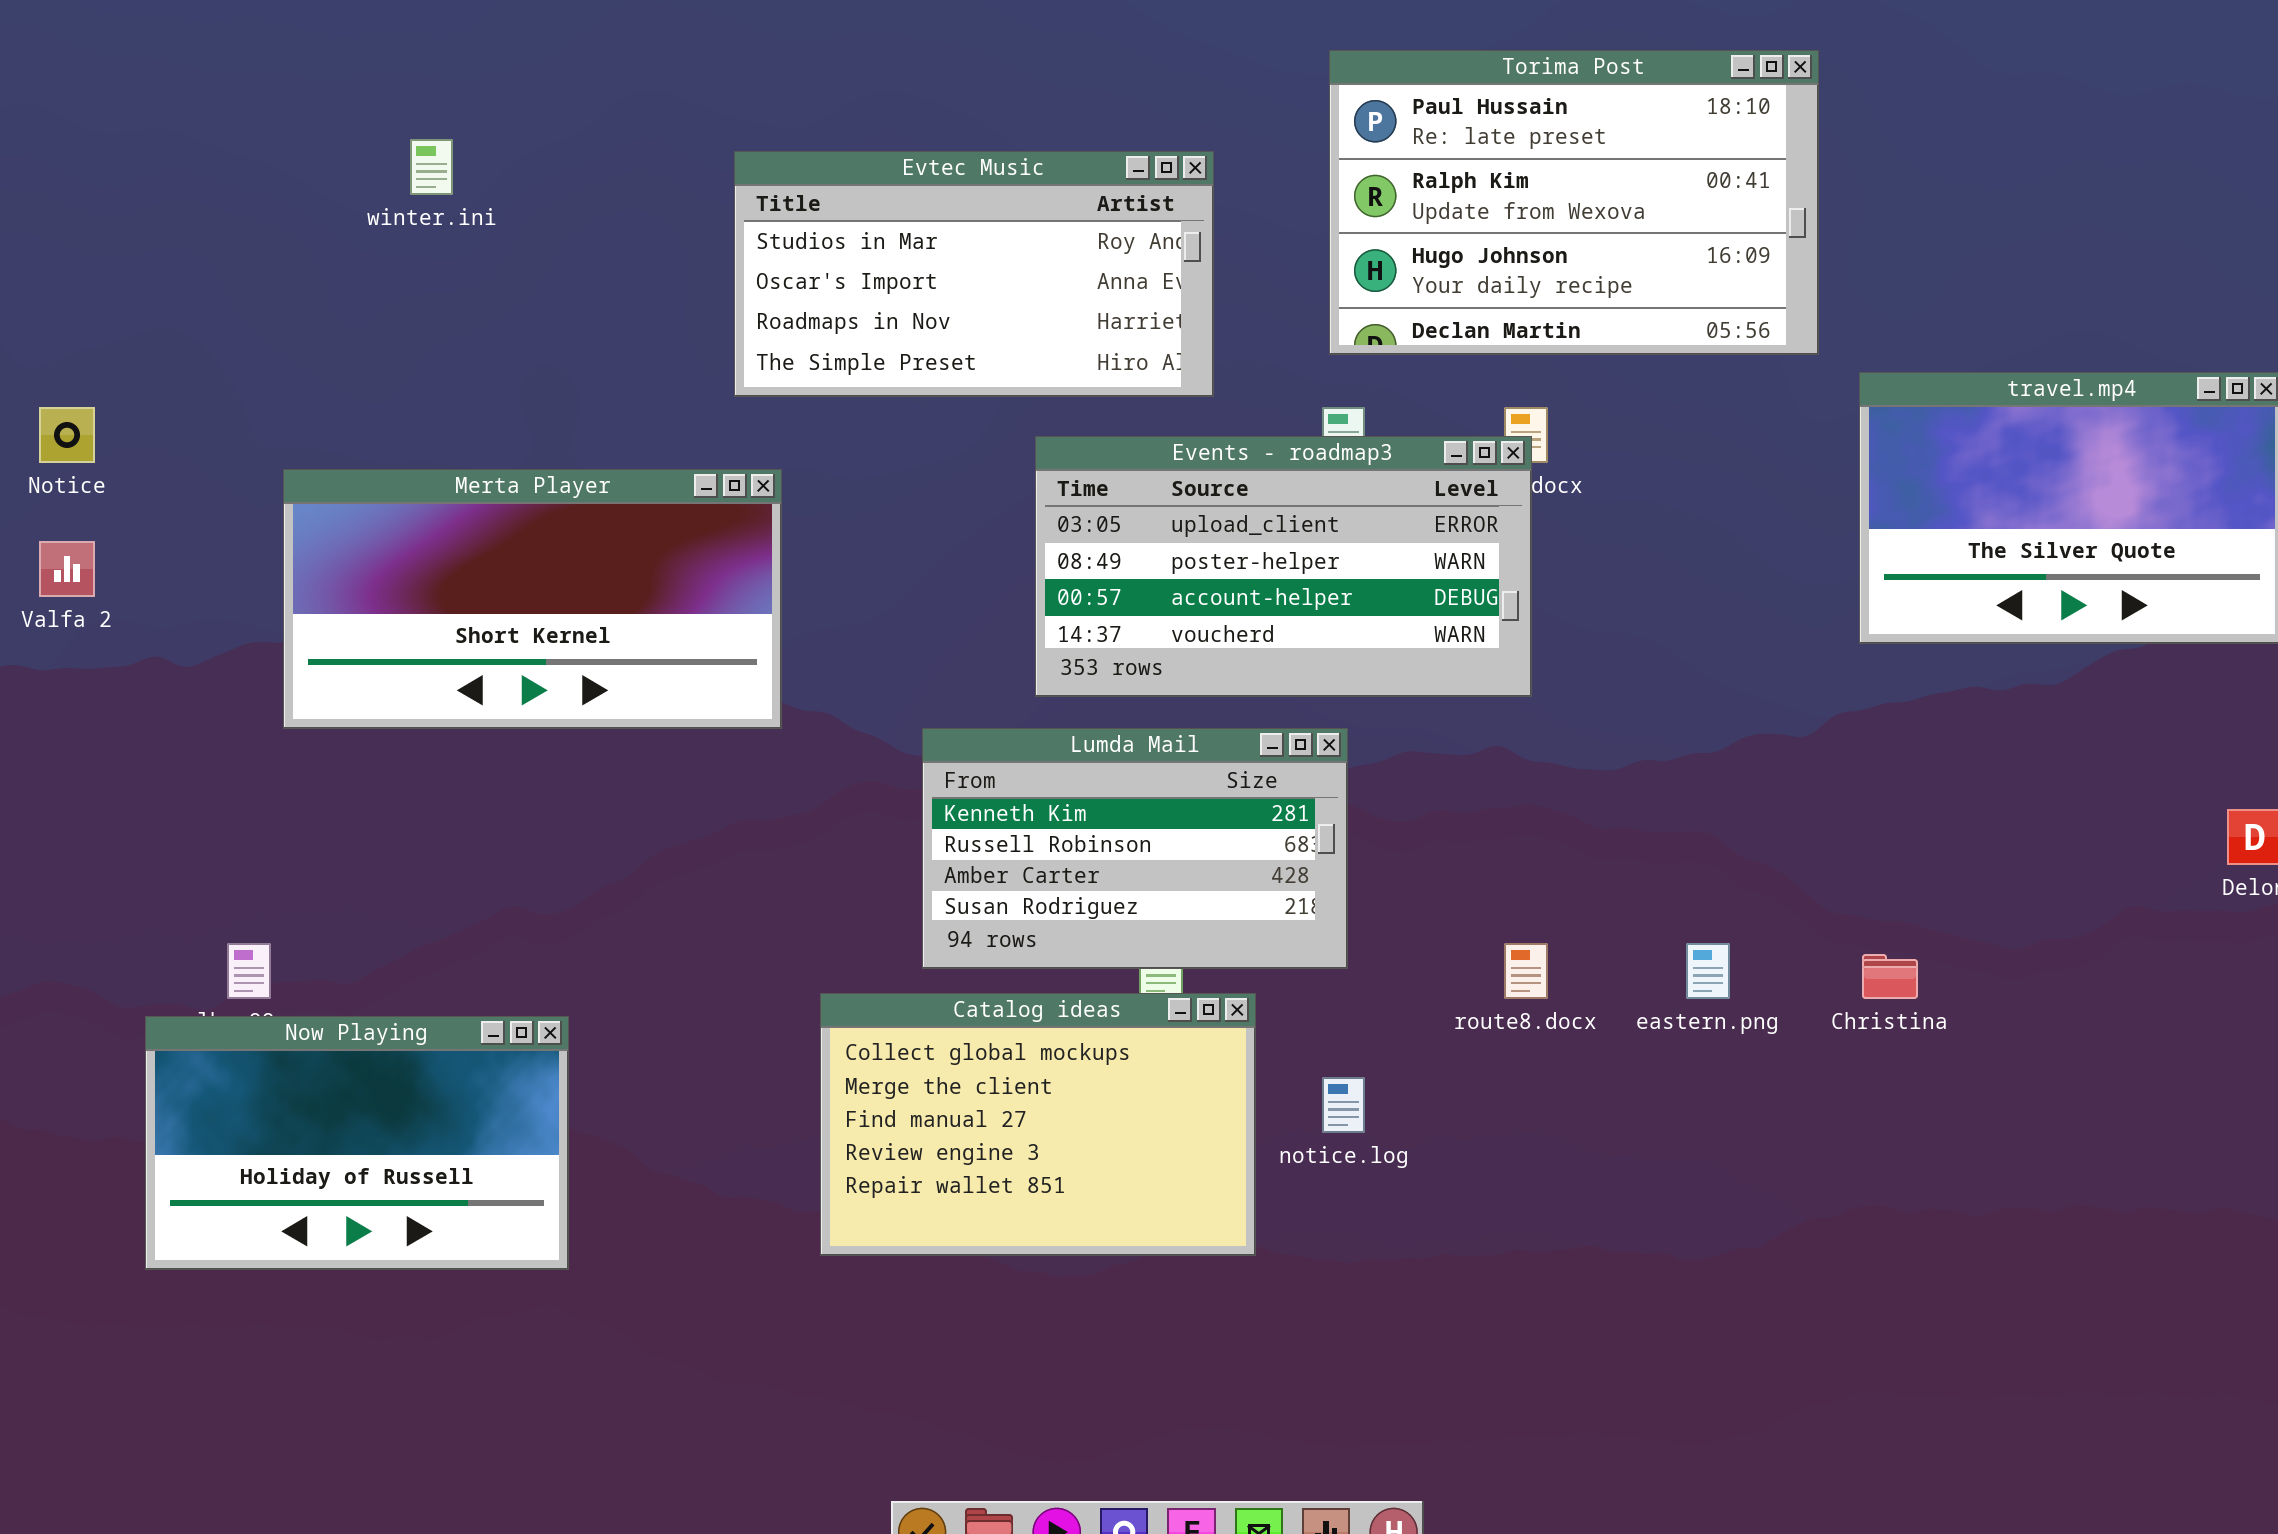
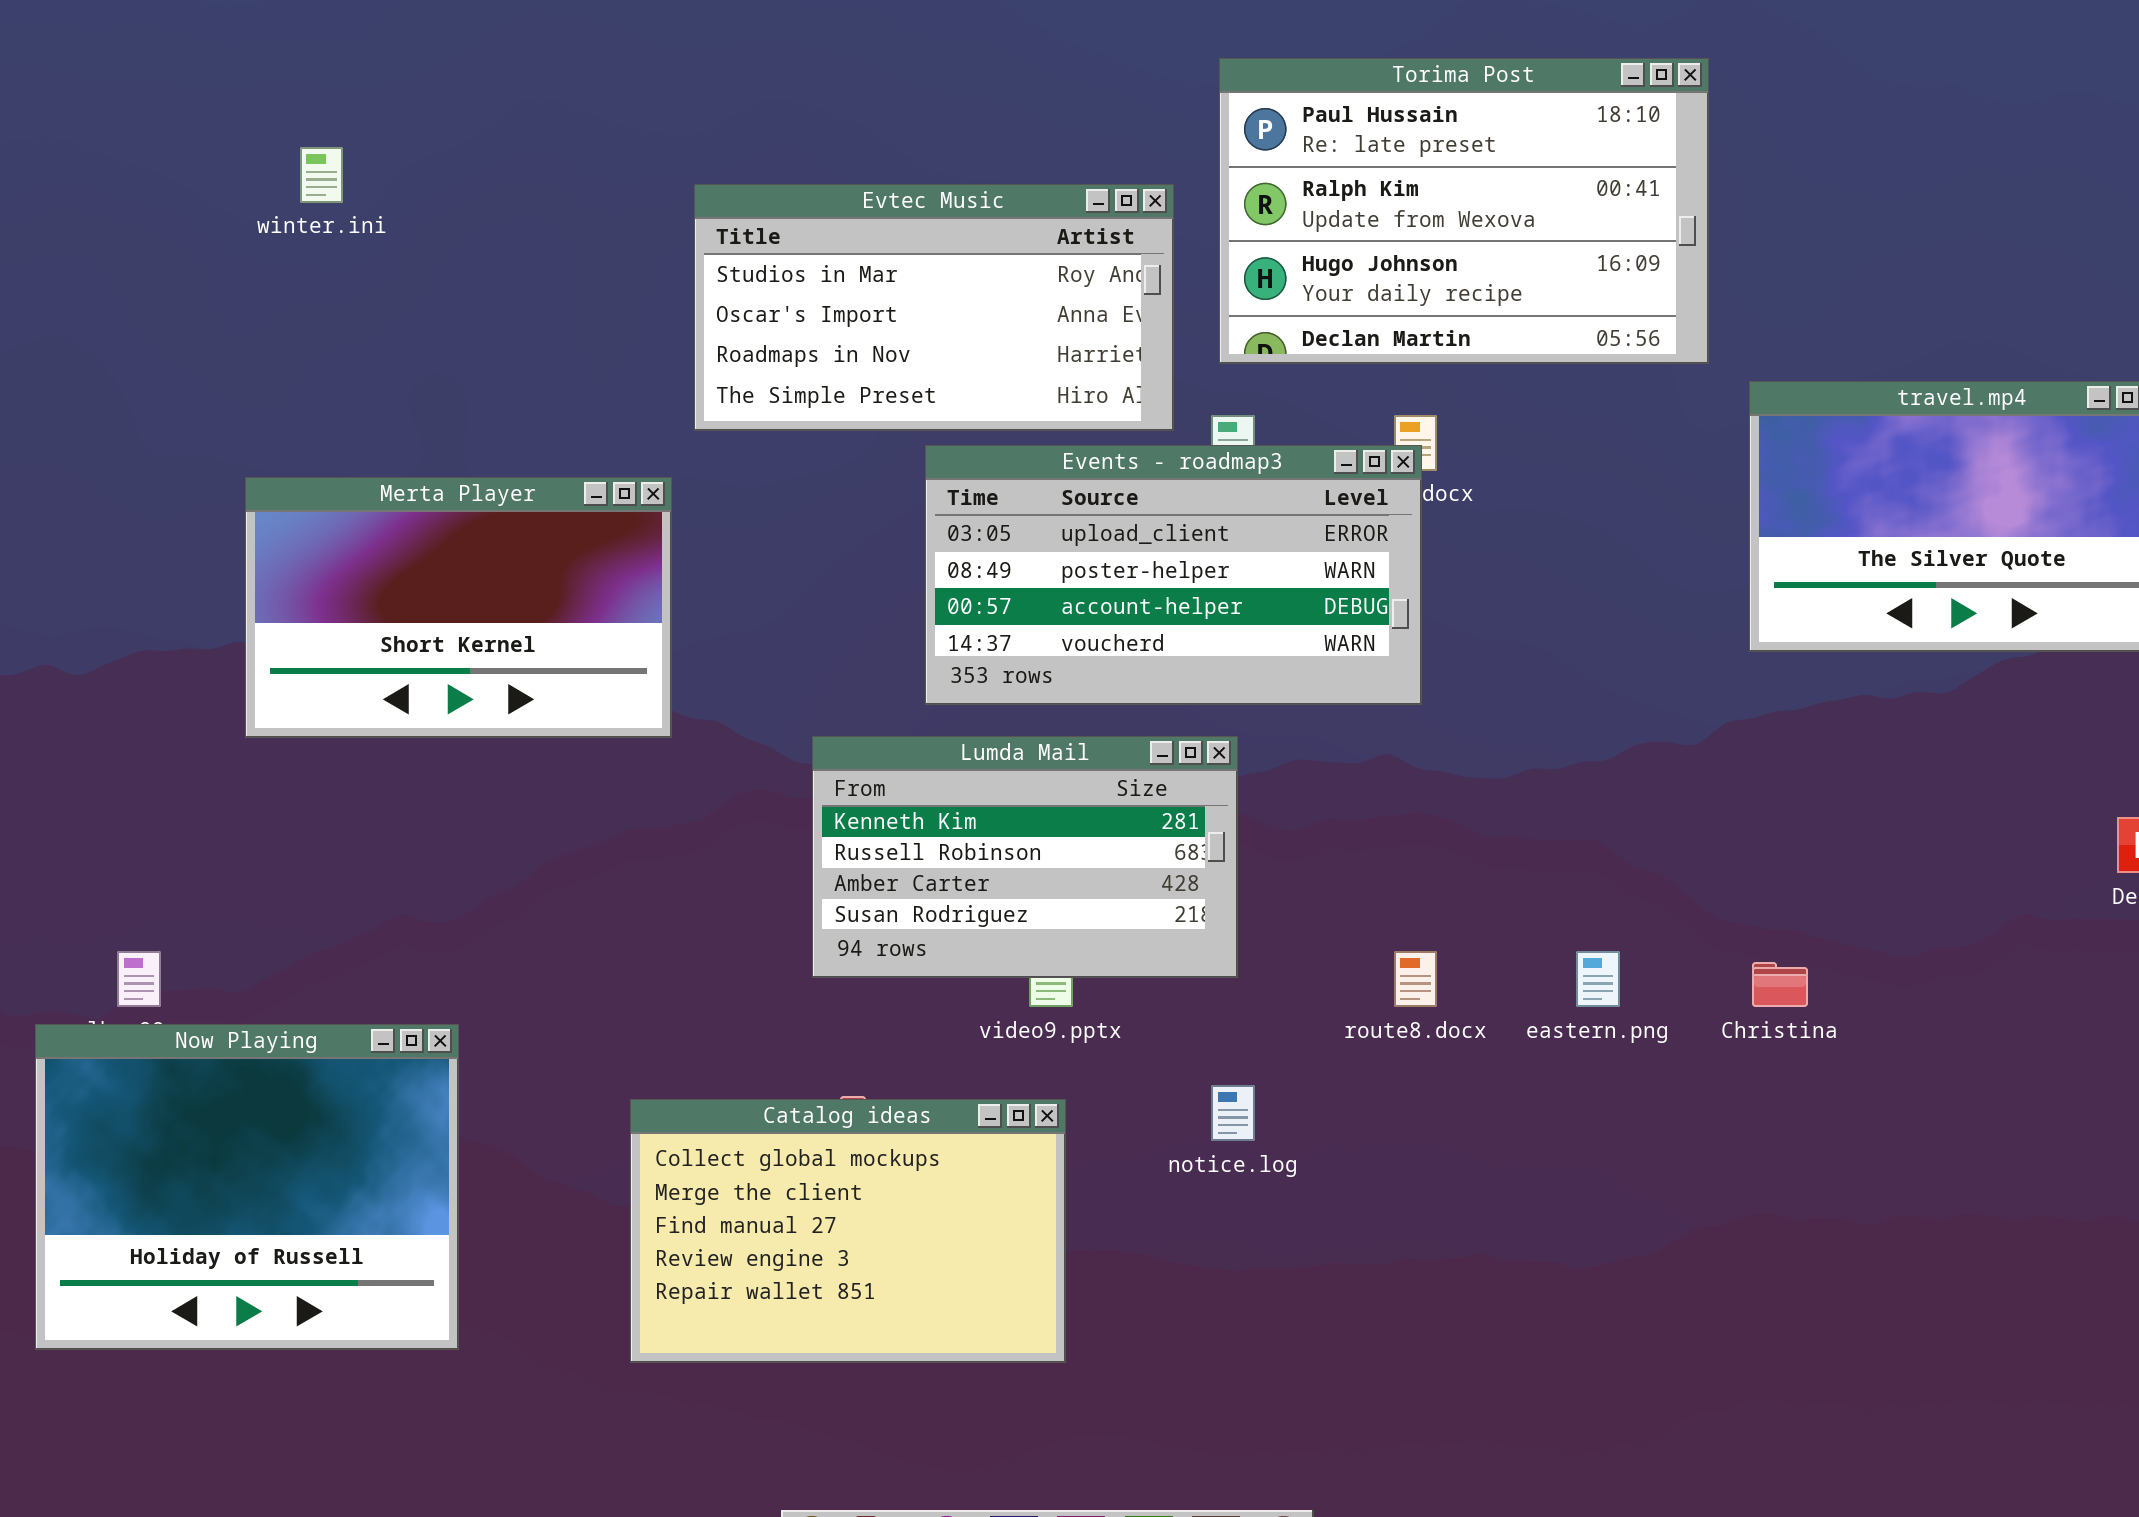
Evtec Music: [734,151,1214,397] -> [694,184,1174,431], moved
Merta Player: [283,469,782,729] -> [245,477,672,738], resized
Catalog ideas: [820,993,1256,1256] -> [630,1099,1066,1363], moved
Now Playing: [145,1016,569,1270] -> [35,1024,459,1350], resized

